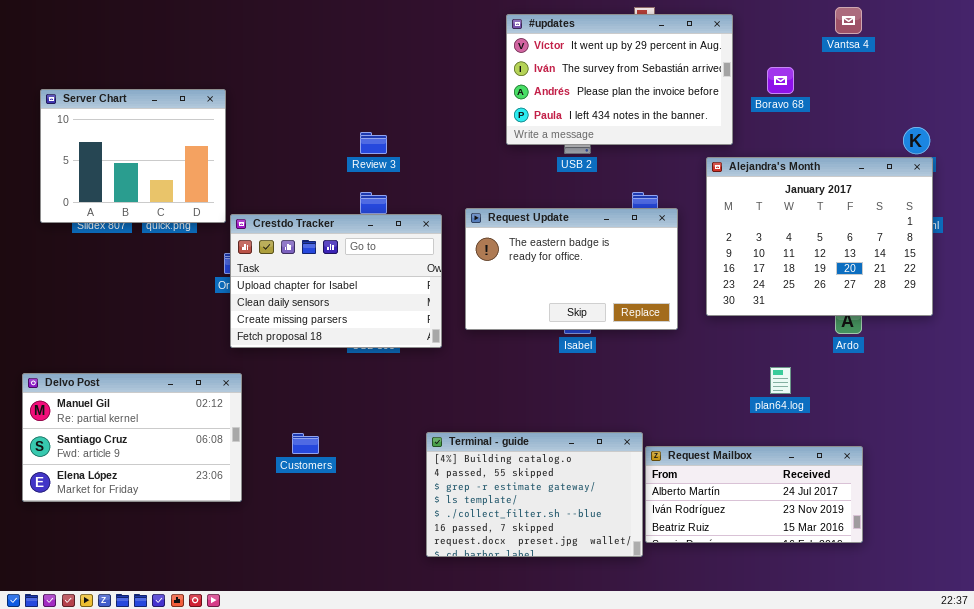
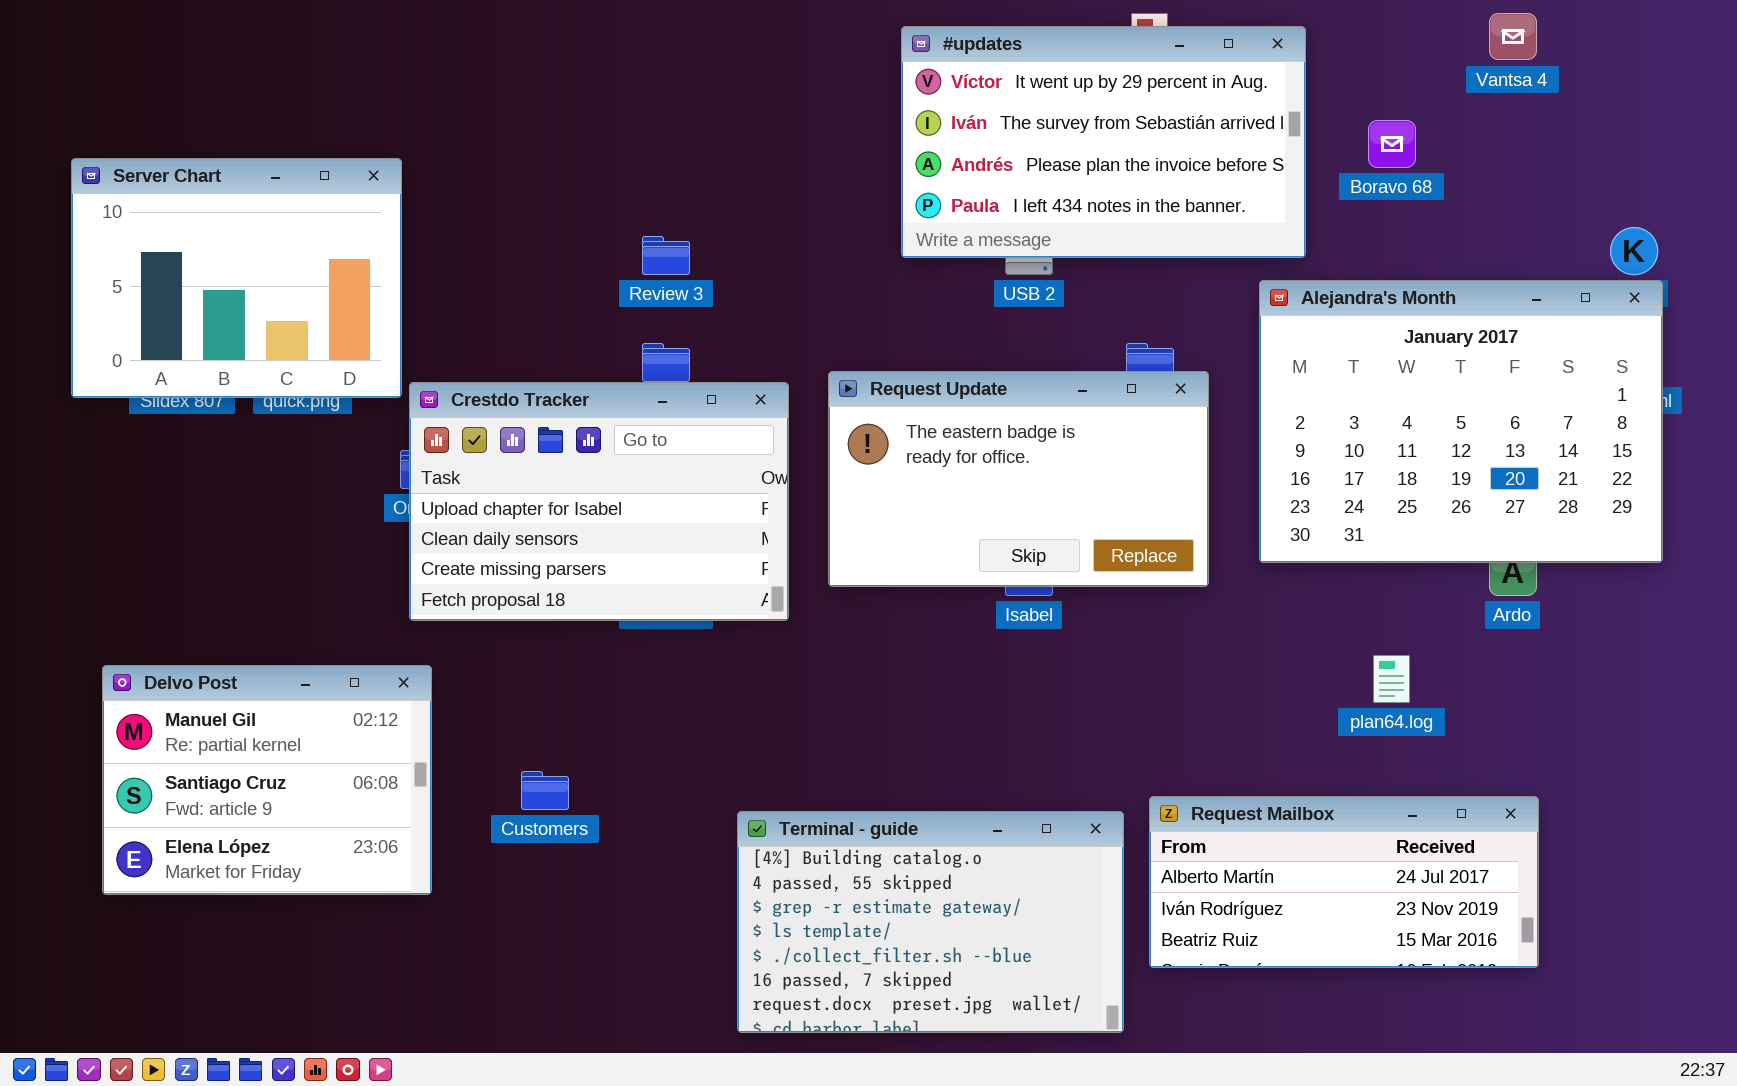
Delvo Post: [22,373,242,502] -> [102,665,432,895], resized
Terminal - guide: [426,432,643,557] -> [737,811,1124,1033], moved

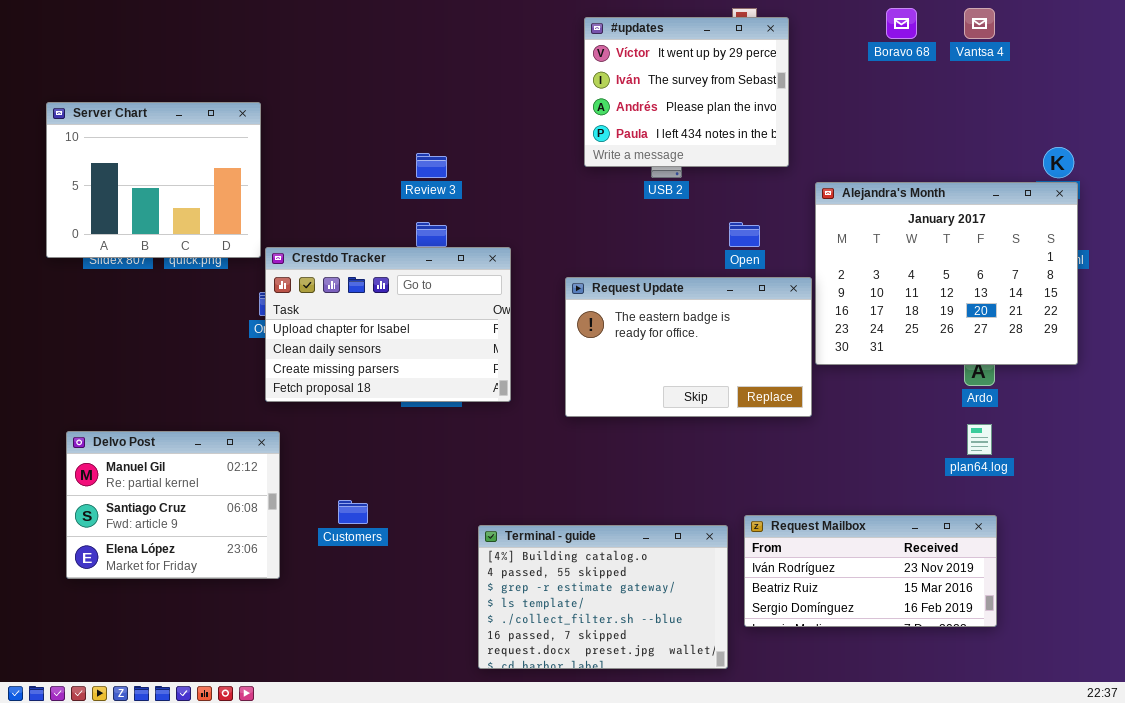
#updates: [901,26,1306,258] -> [584,17,789,167], resized
Boravo 68: [1368,120,1416,168] -> [886,8,917,39], moved
Request Update: [828,371,1209,587] -> [565,277,812,417], moved
plan64.log: [1373,655,1410,703] -> [967,424,992,455], moved
Request Mailbox: [1149,796,1539,968] -> [744,515,997,627], scrolled down 1 row

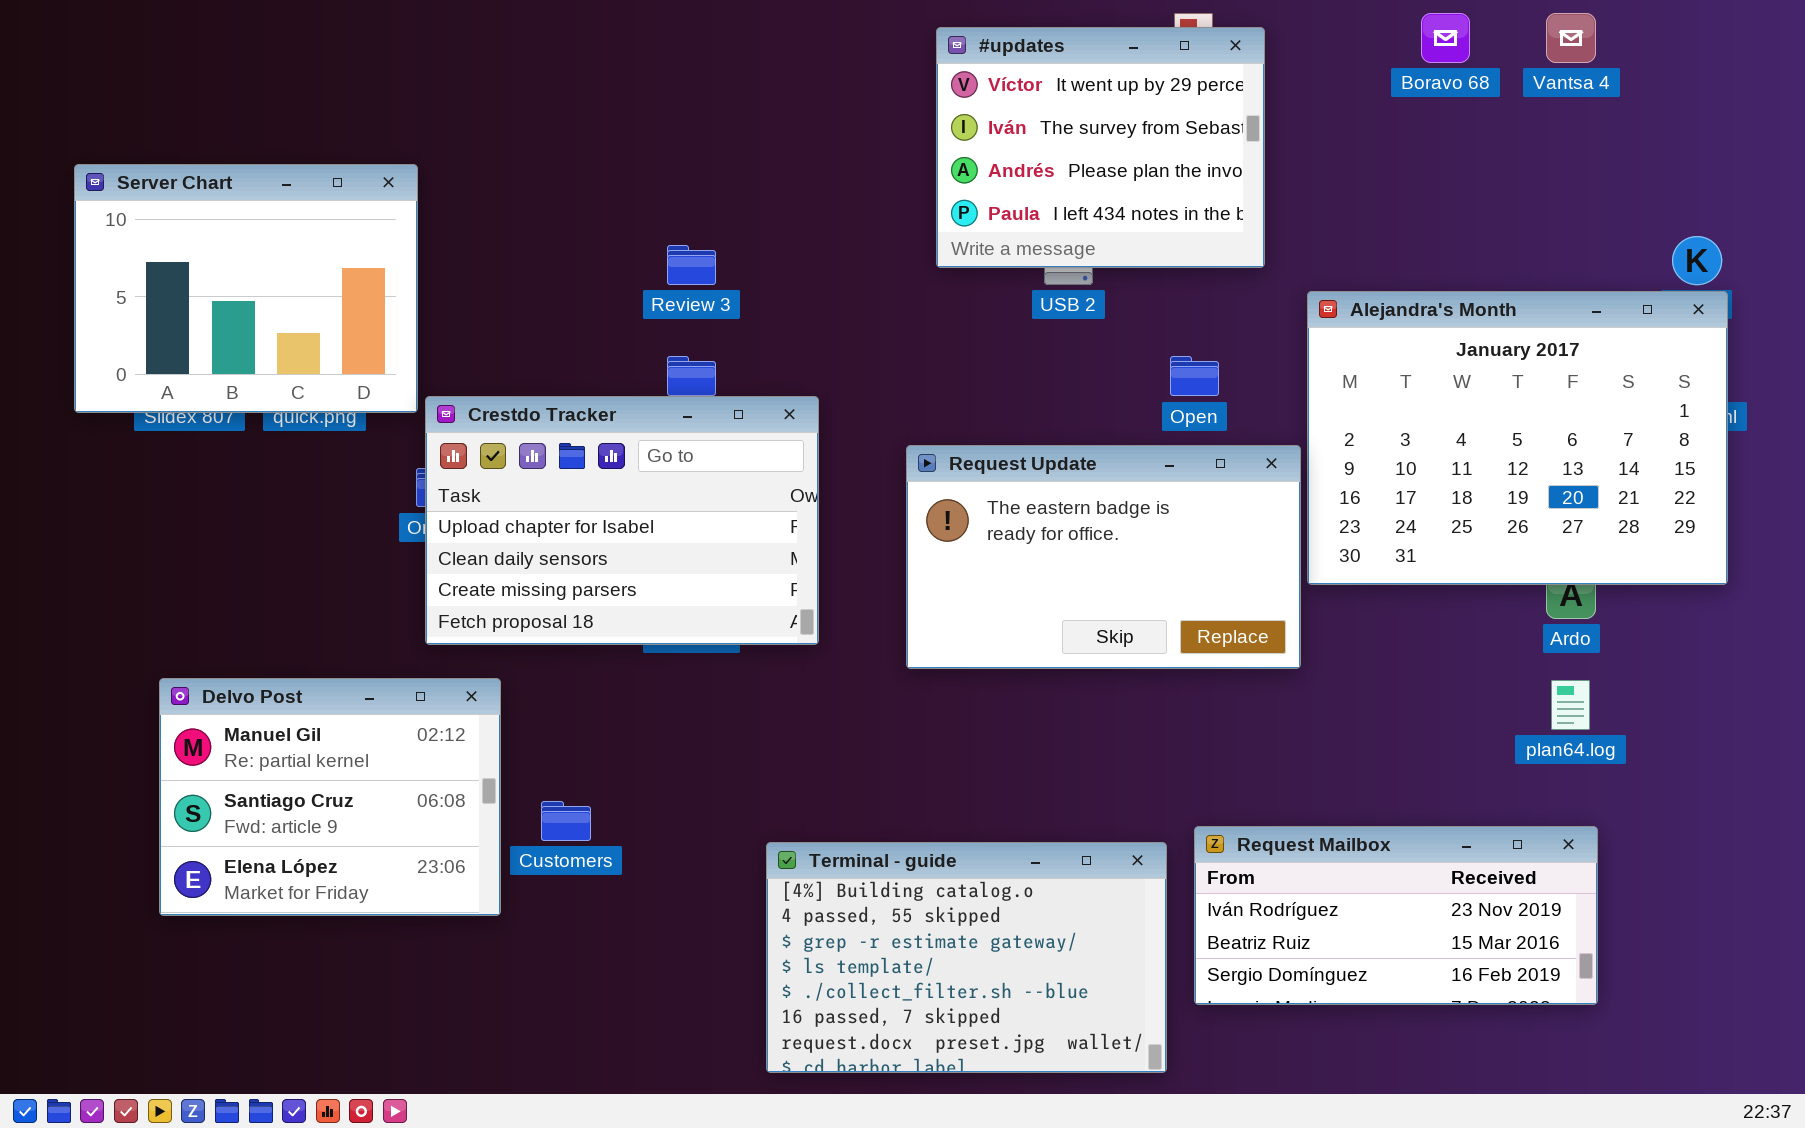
Delvo Post: [66,431,280,579] -> [159,678,501,916], moved

